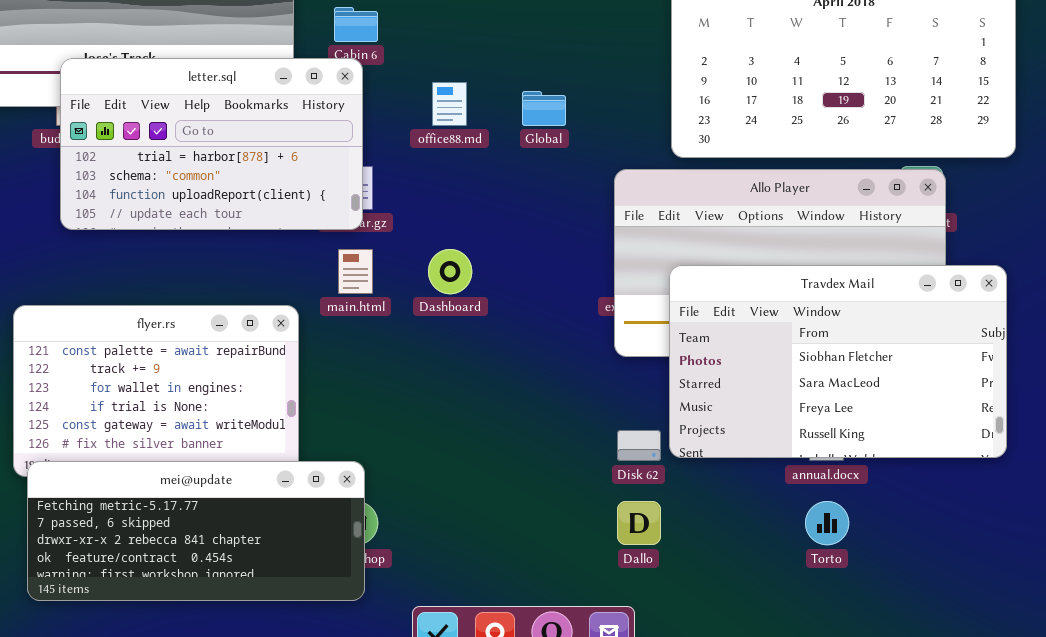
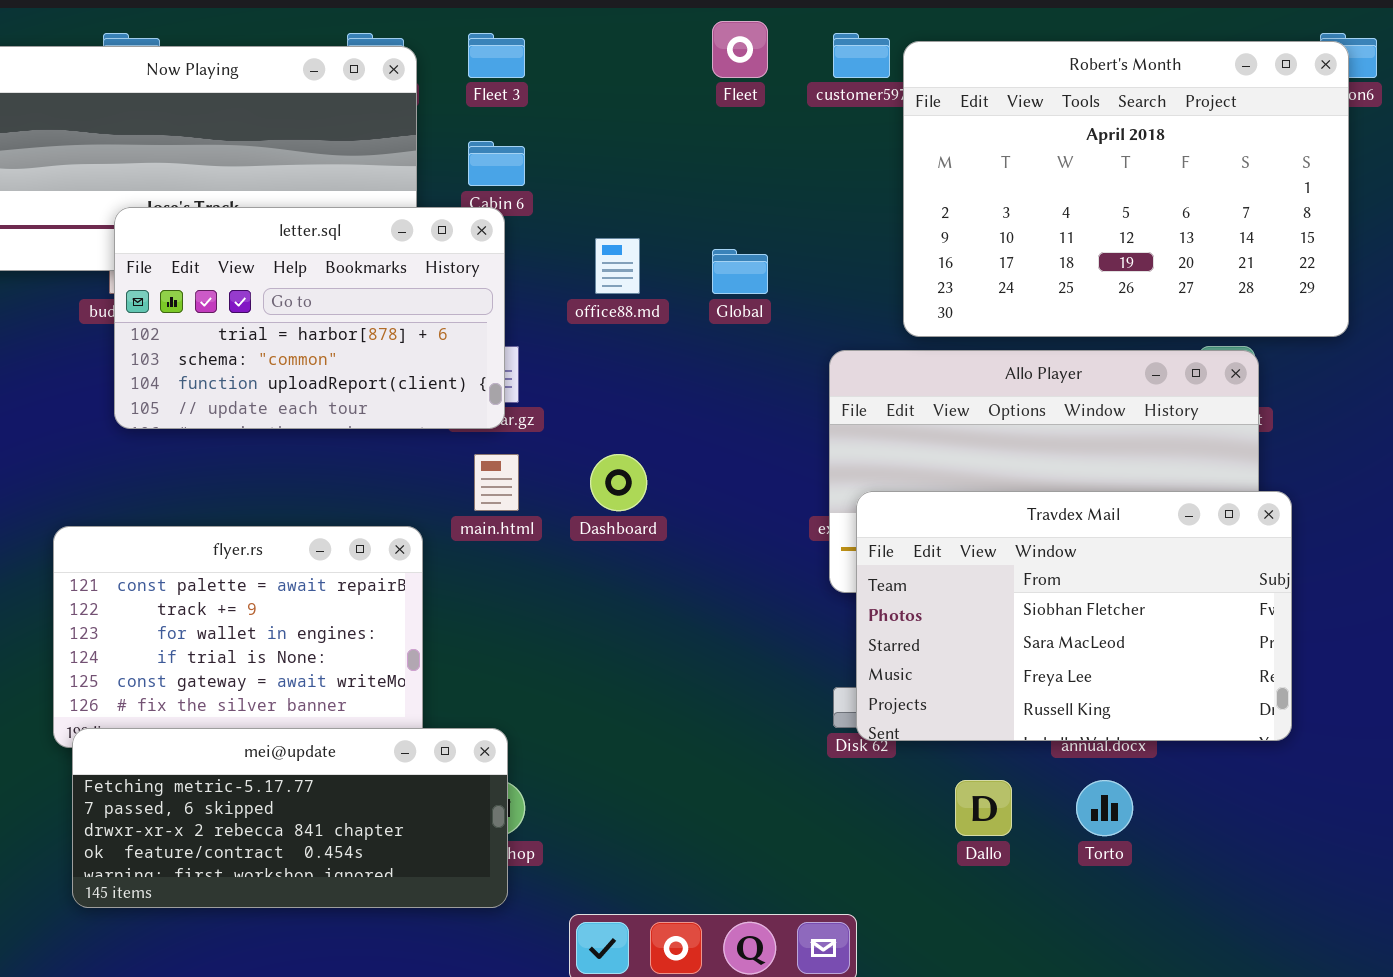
Travdex Mail: [669,265,1007,458] -> [856,491,1292,741], moved
Dallo: [617,501,661,545] -> [955,780,1012,836], moved

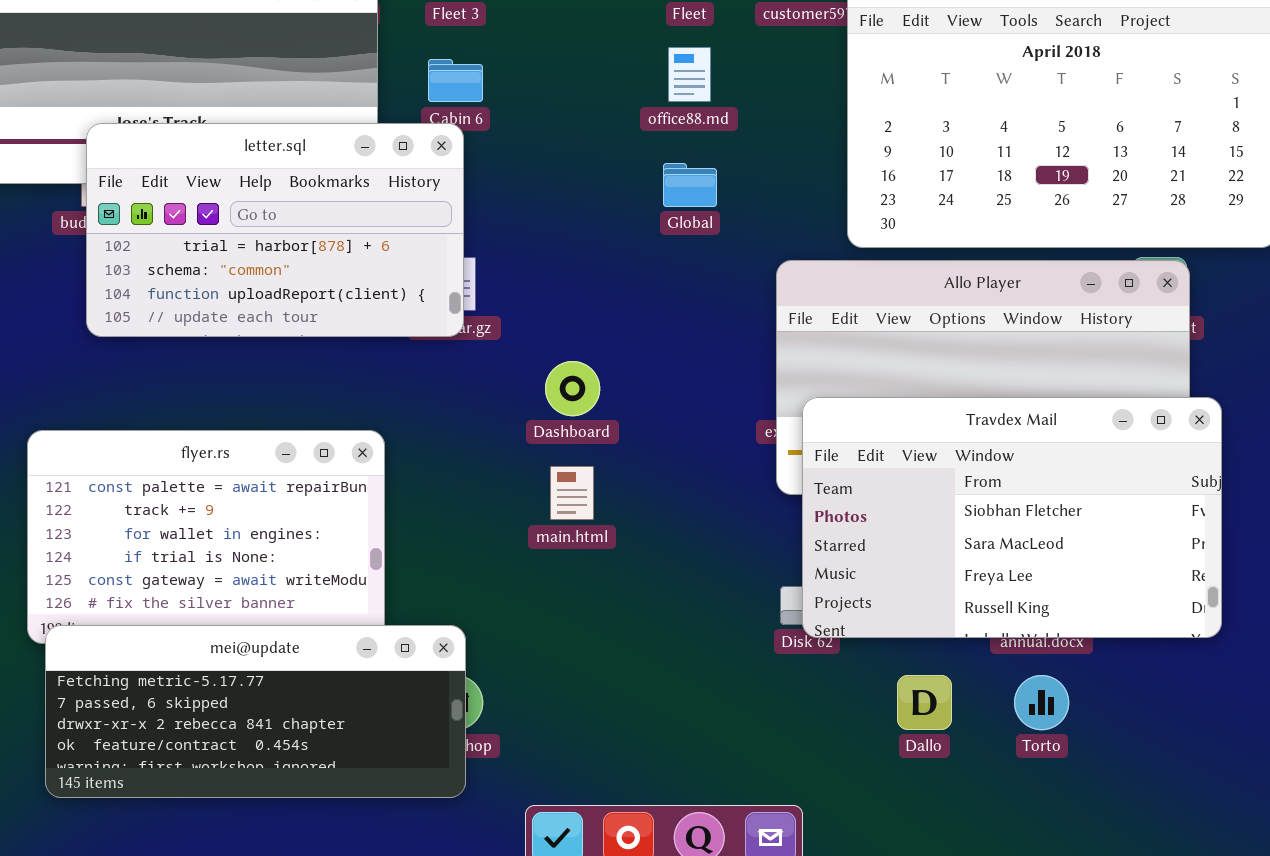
office88.md: [595,238,640,294] -> [668,47,711,102], moved
main.html: [474,454,519,511] -> [550,466,594,520], moved

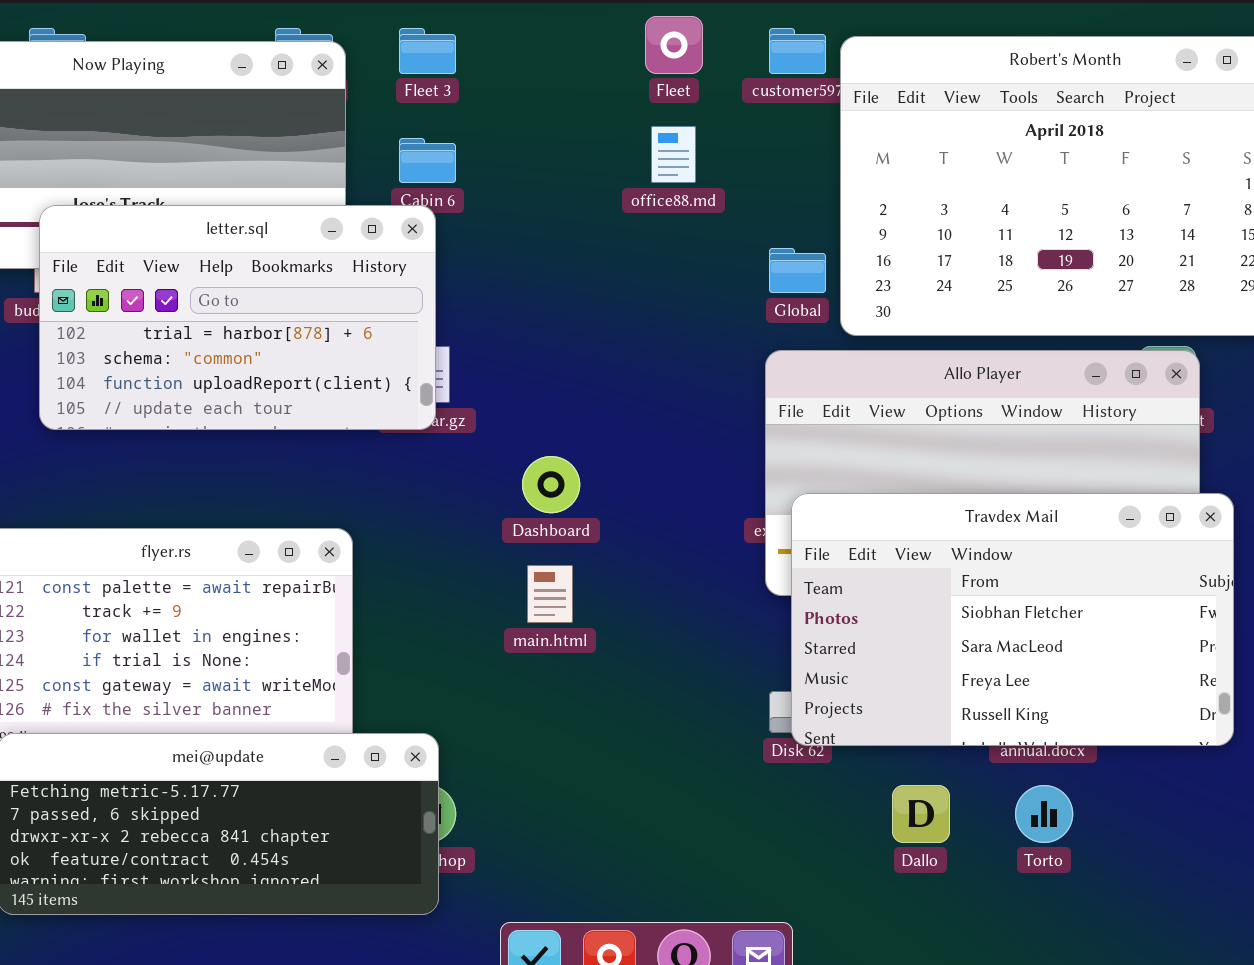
Global: [663,163,717,207] -> [769,248,826,293], moved

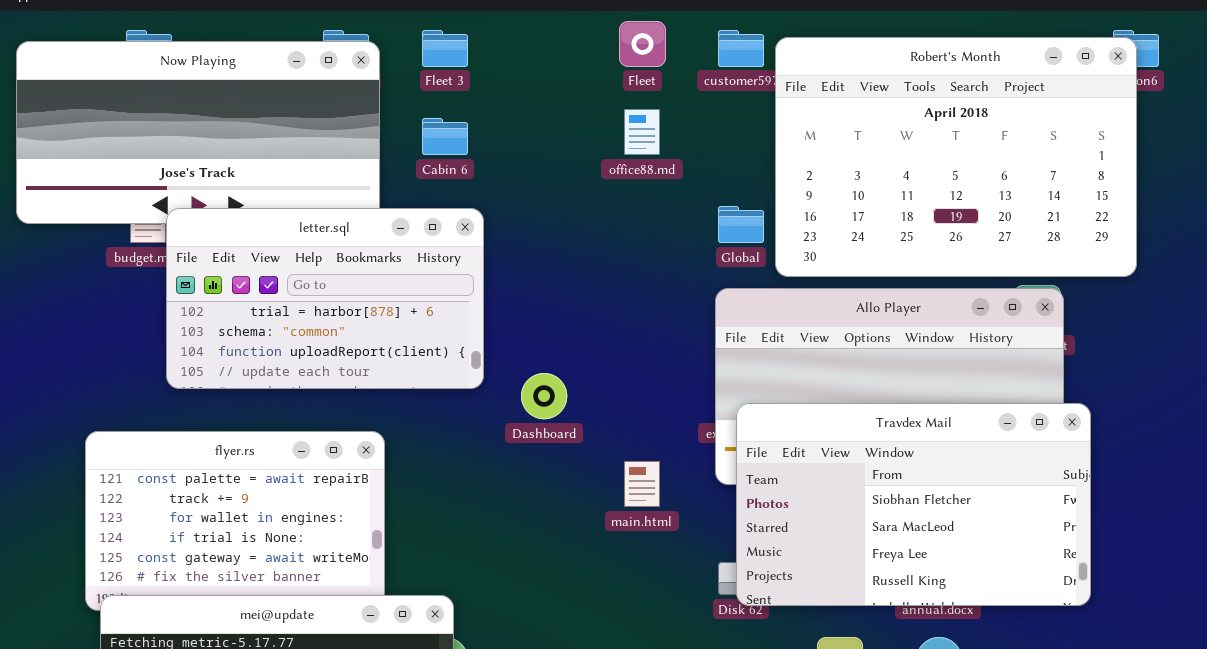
letter.sql: [39,205,436,430] -> [166,208,484,389], moved
main.html: [527,565,573,623] -> [624,461,660,507], moved

